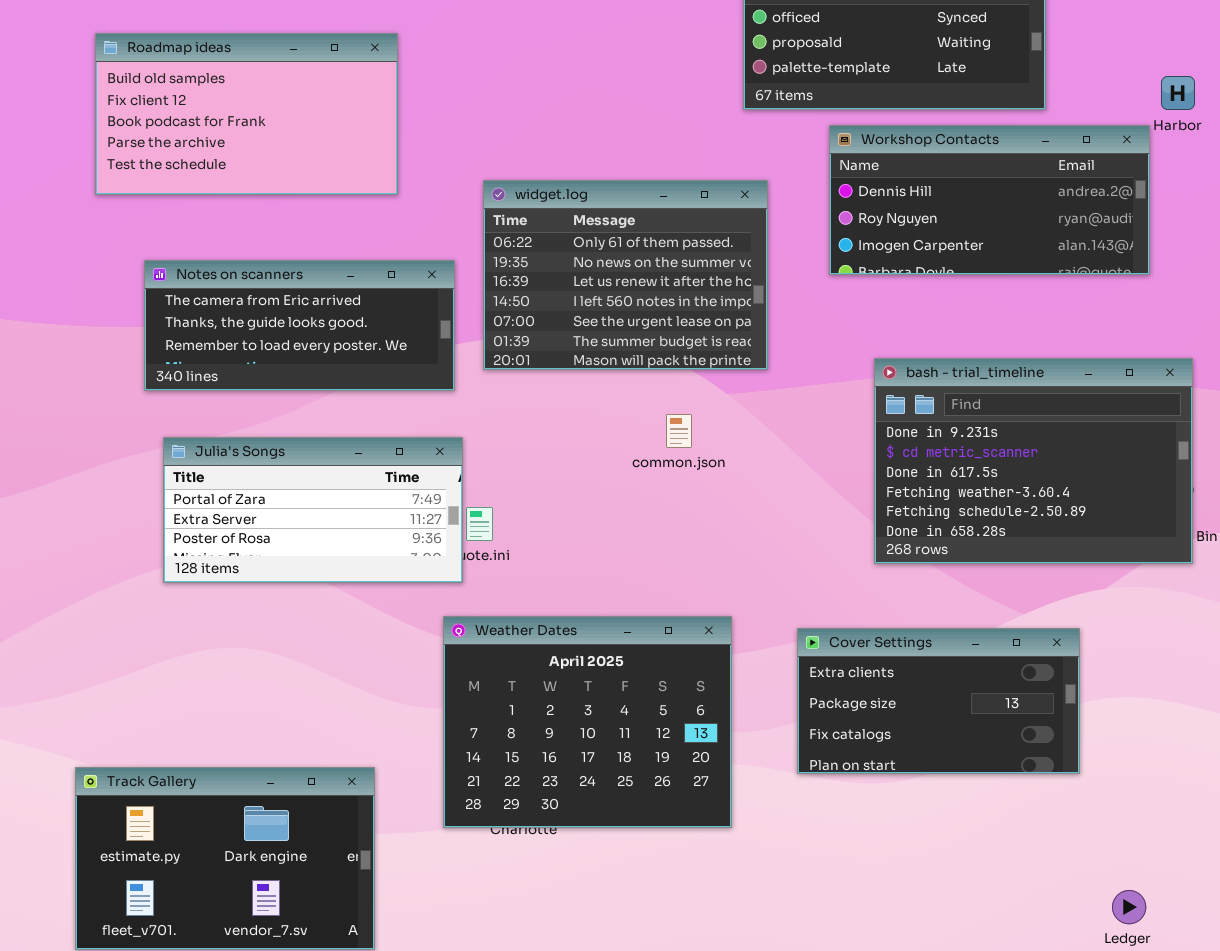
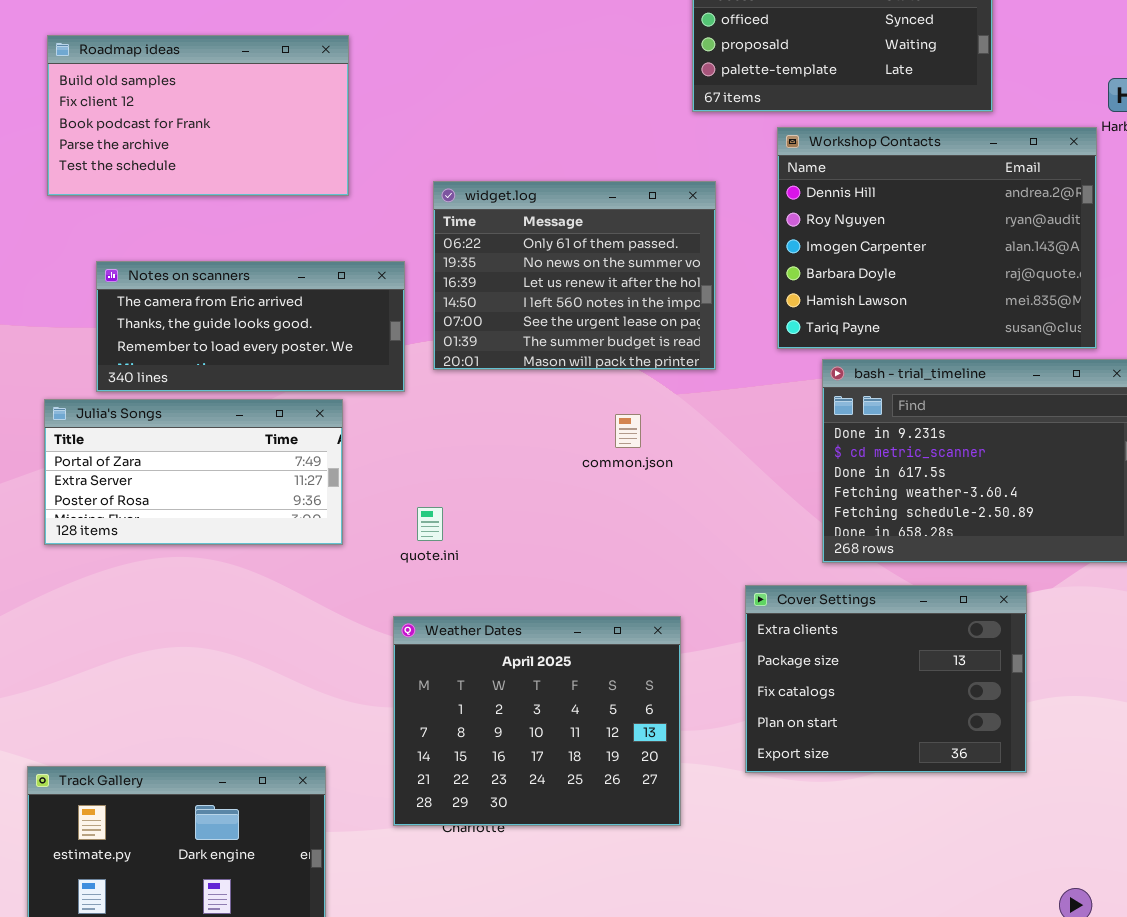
Workshop Contacts: [829,125,1150,275] -> [777,127,1097,349], resized
Julia's Songs: [163,437,463,583] -> [44,399,343,545], moved
Cover Settings: [797,628,1080,774] -> [745,585,1027,773], resized

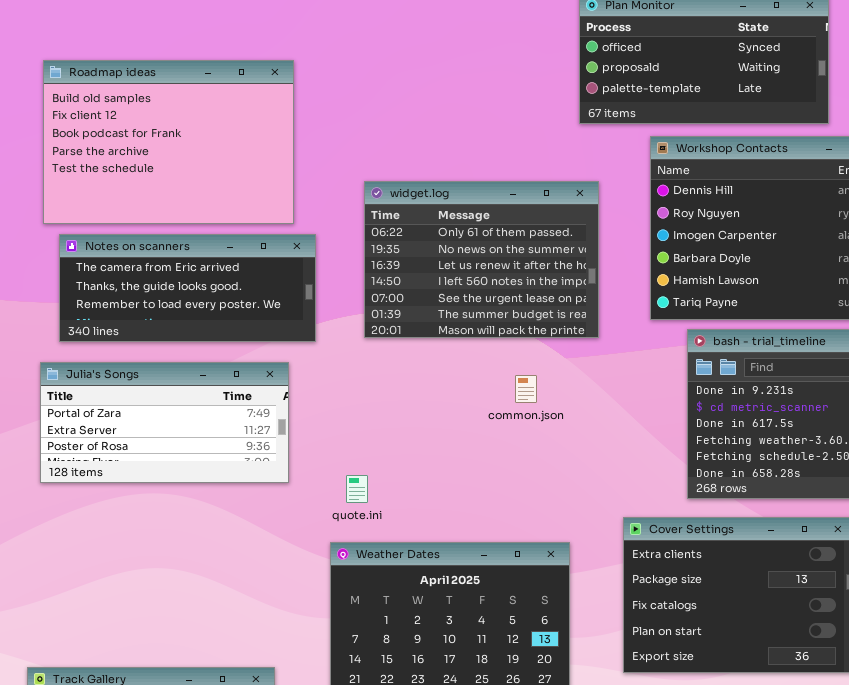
Roadmap ideas: [47,35,349,196] -> [43,60,294,224], resized
Notes on scanners: [96,261,405,392] -> [59,234,316,342], moved
quote.ini: [417,507,443,541] -> [346,475,368,503], moved

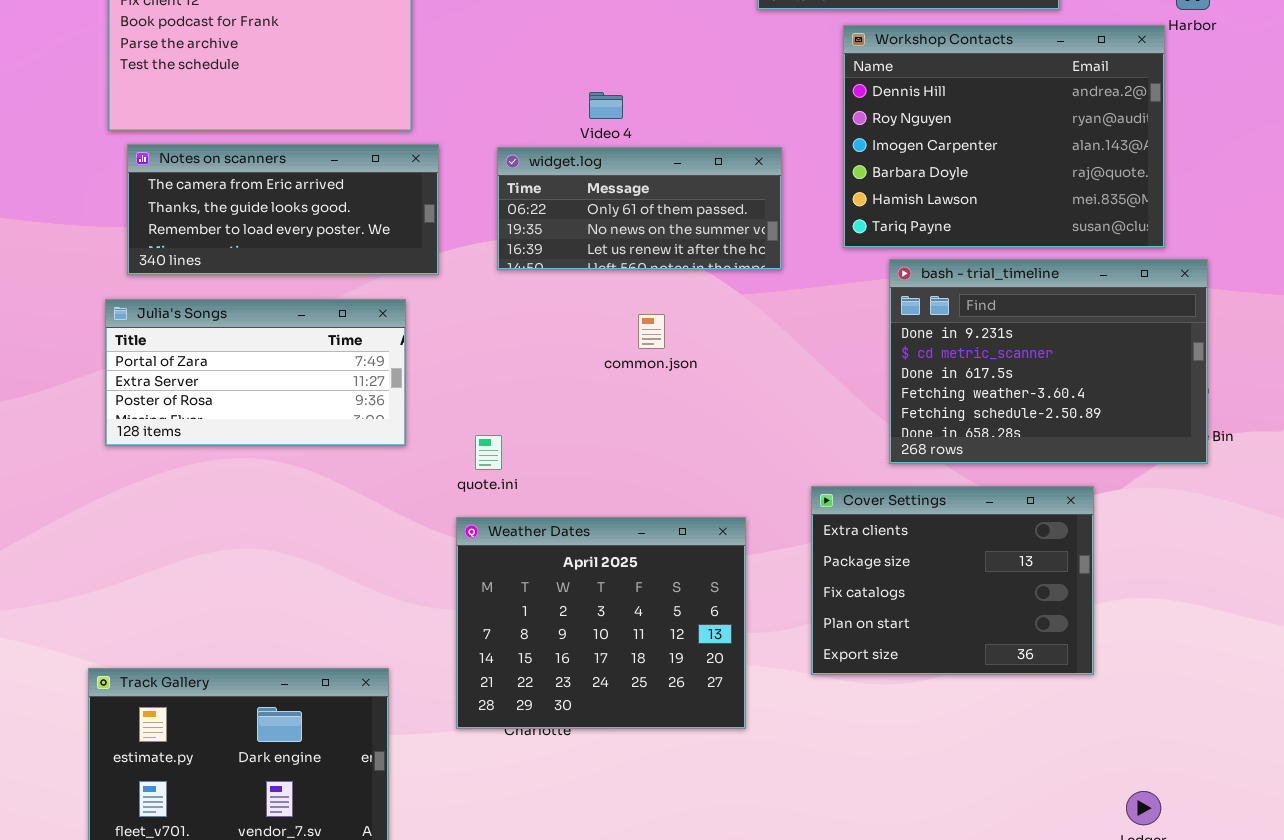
widget.log: [364,181,599,338] -> [497,147,782,270], resized
common.json: [515,375,537,403] -> [638,314,665,349], moved

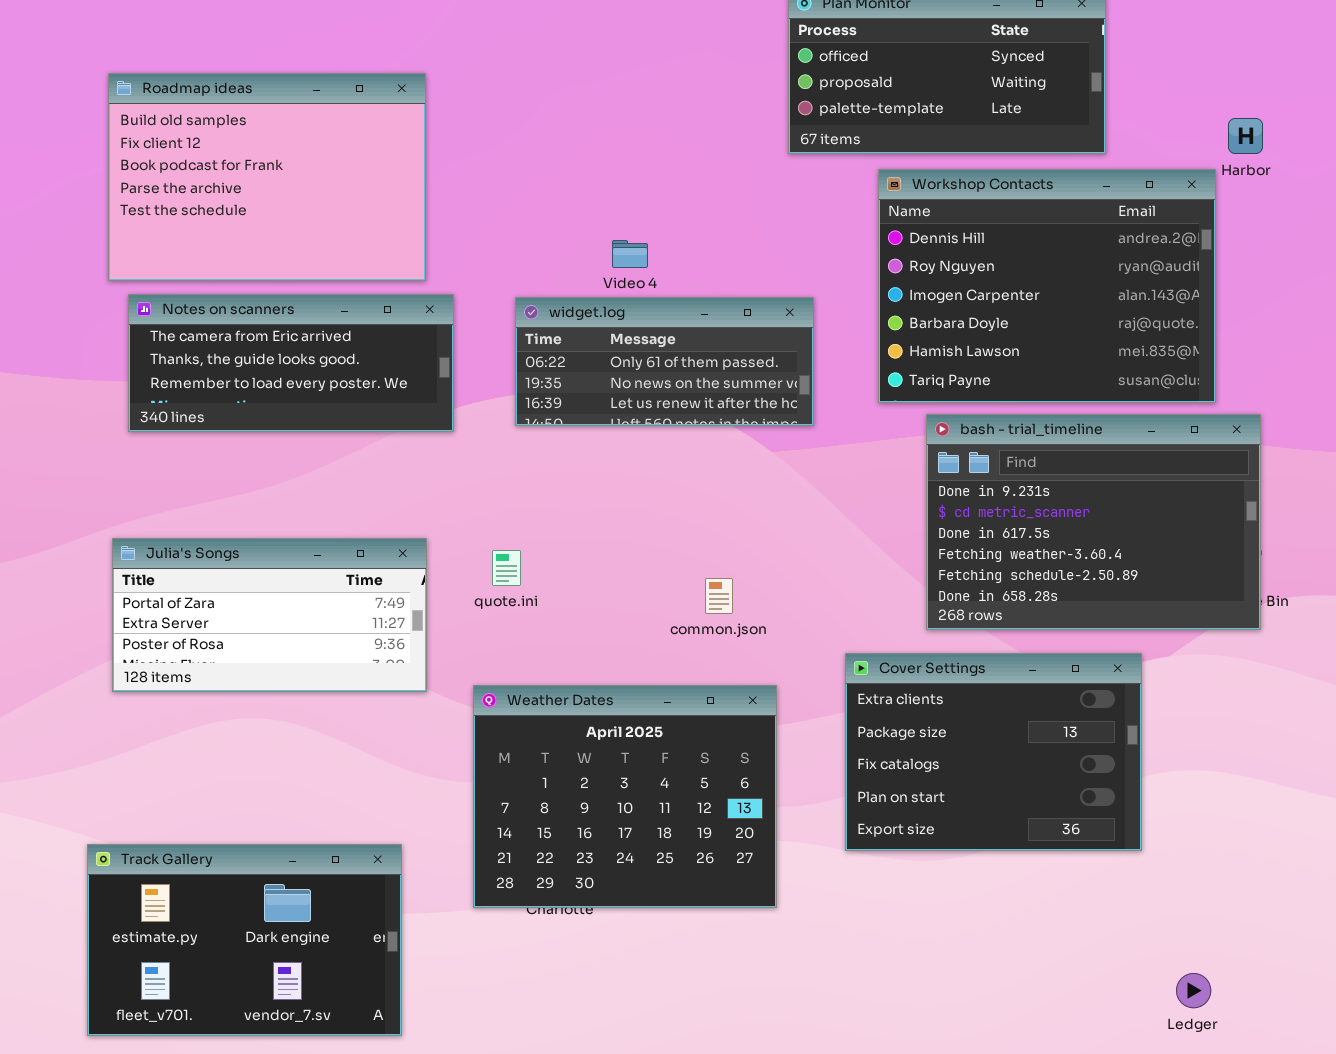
Julia's Songs: [105,299,406,446] -> [112,538,427,692], moved
common.json: [638,314,665,349] -> [705,578,733,614], moved
quote.ini: [475,435,502,470] -> [492,550,521,586], moved

